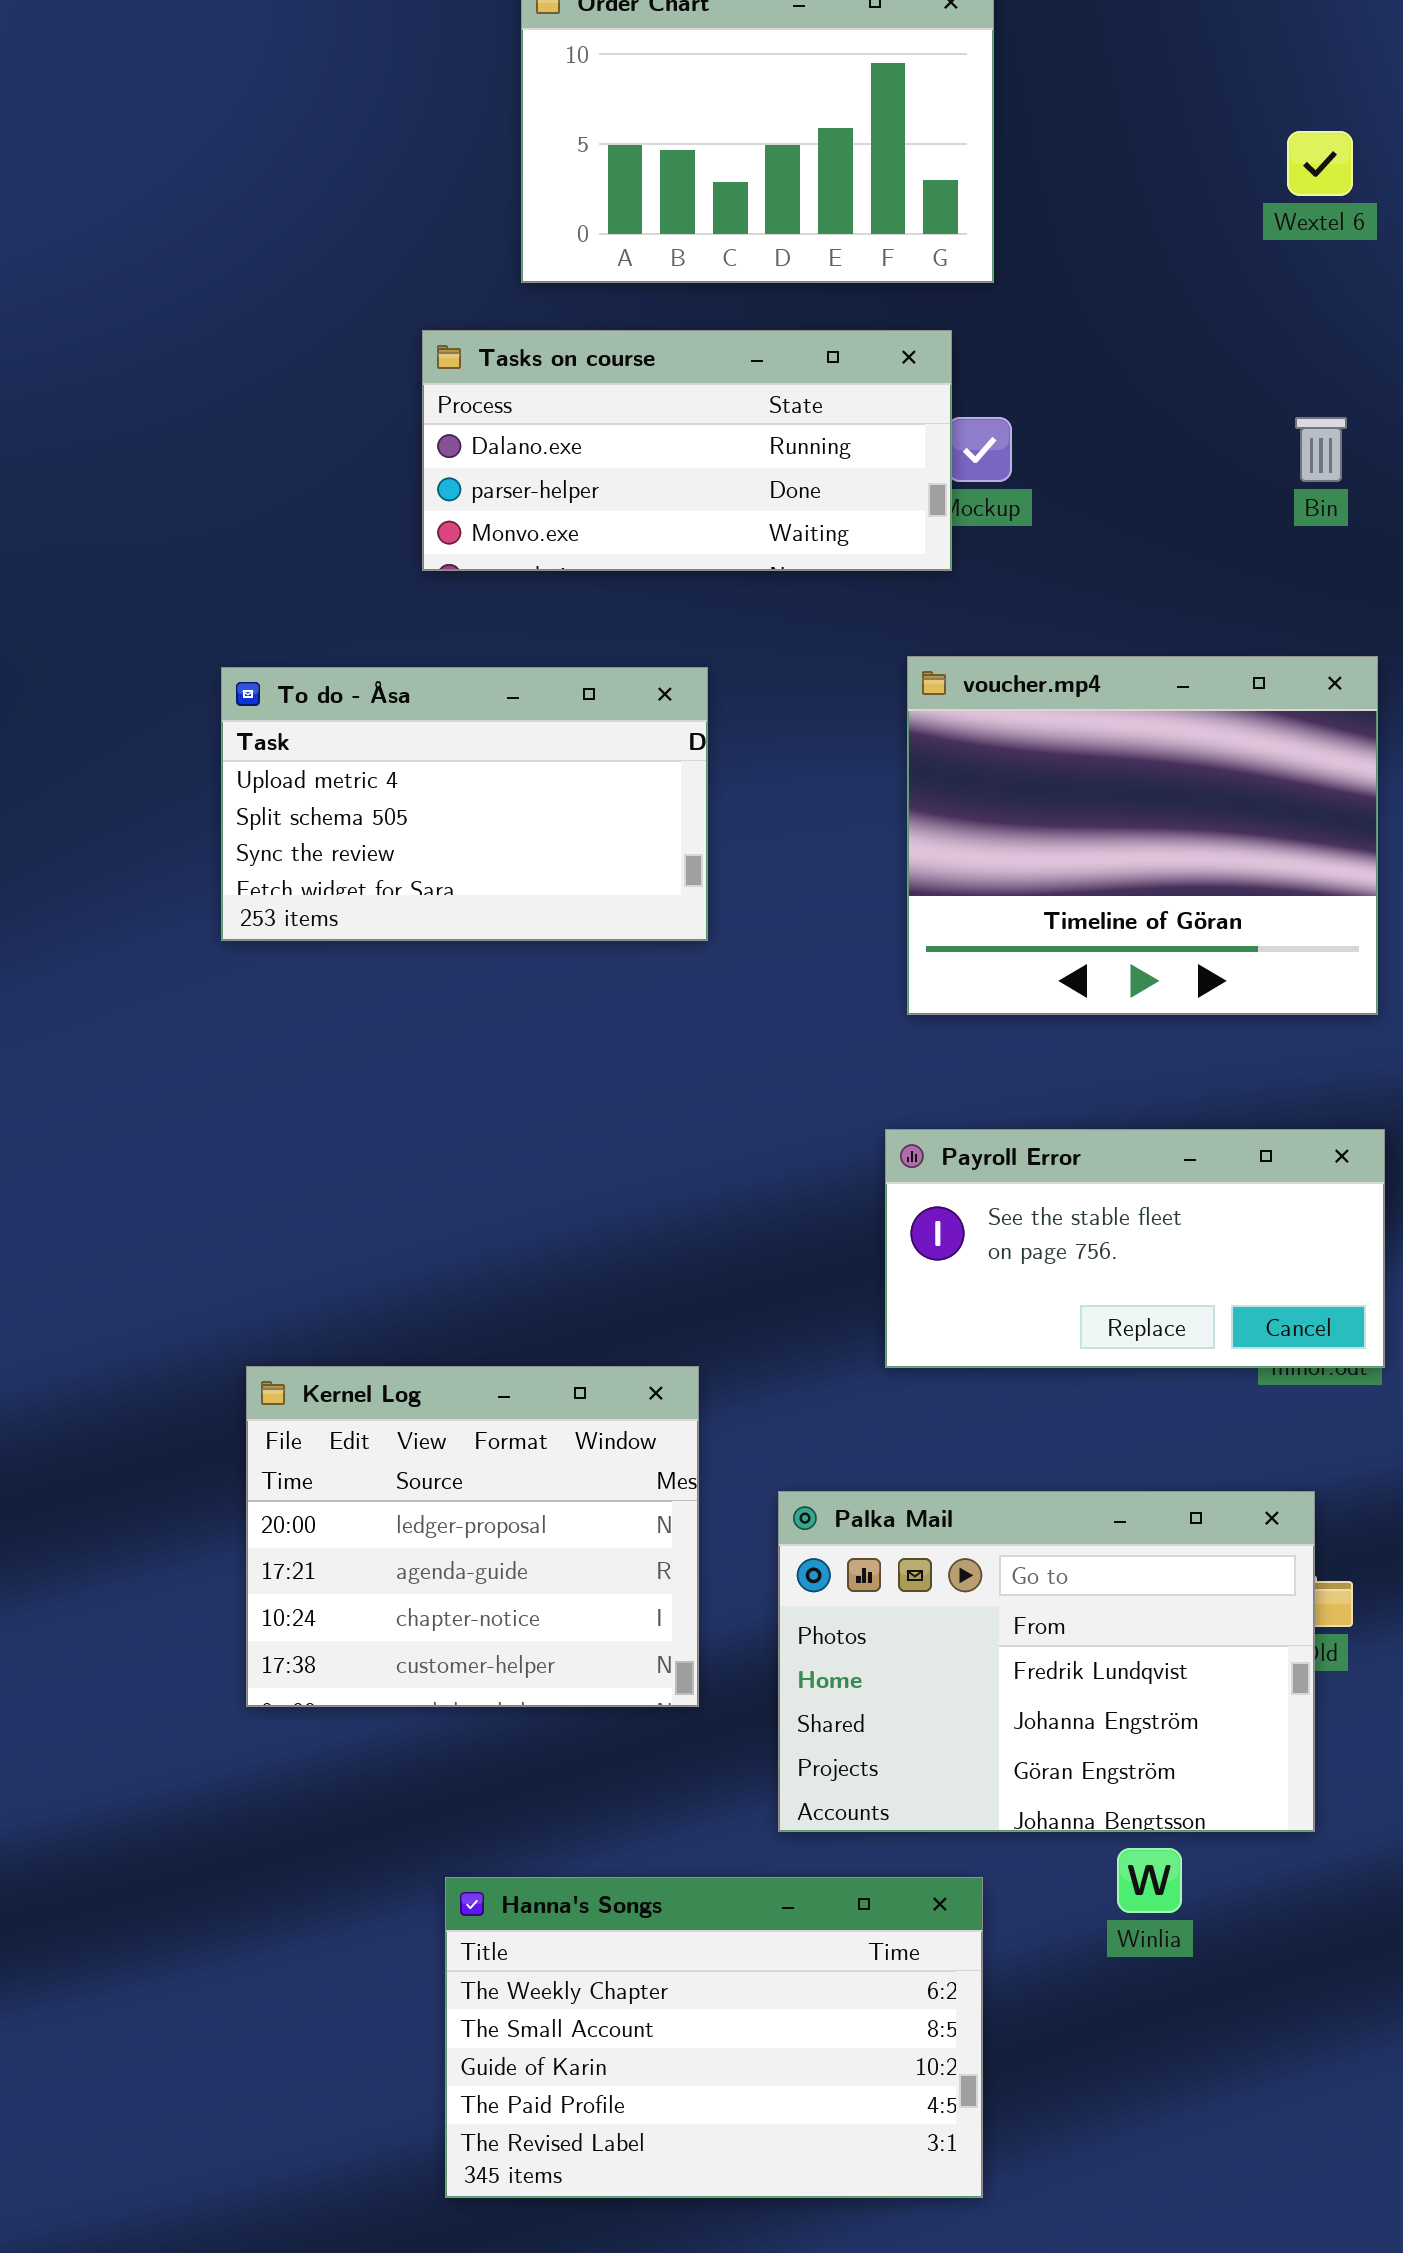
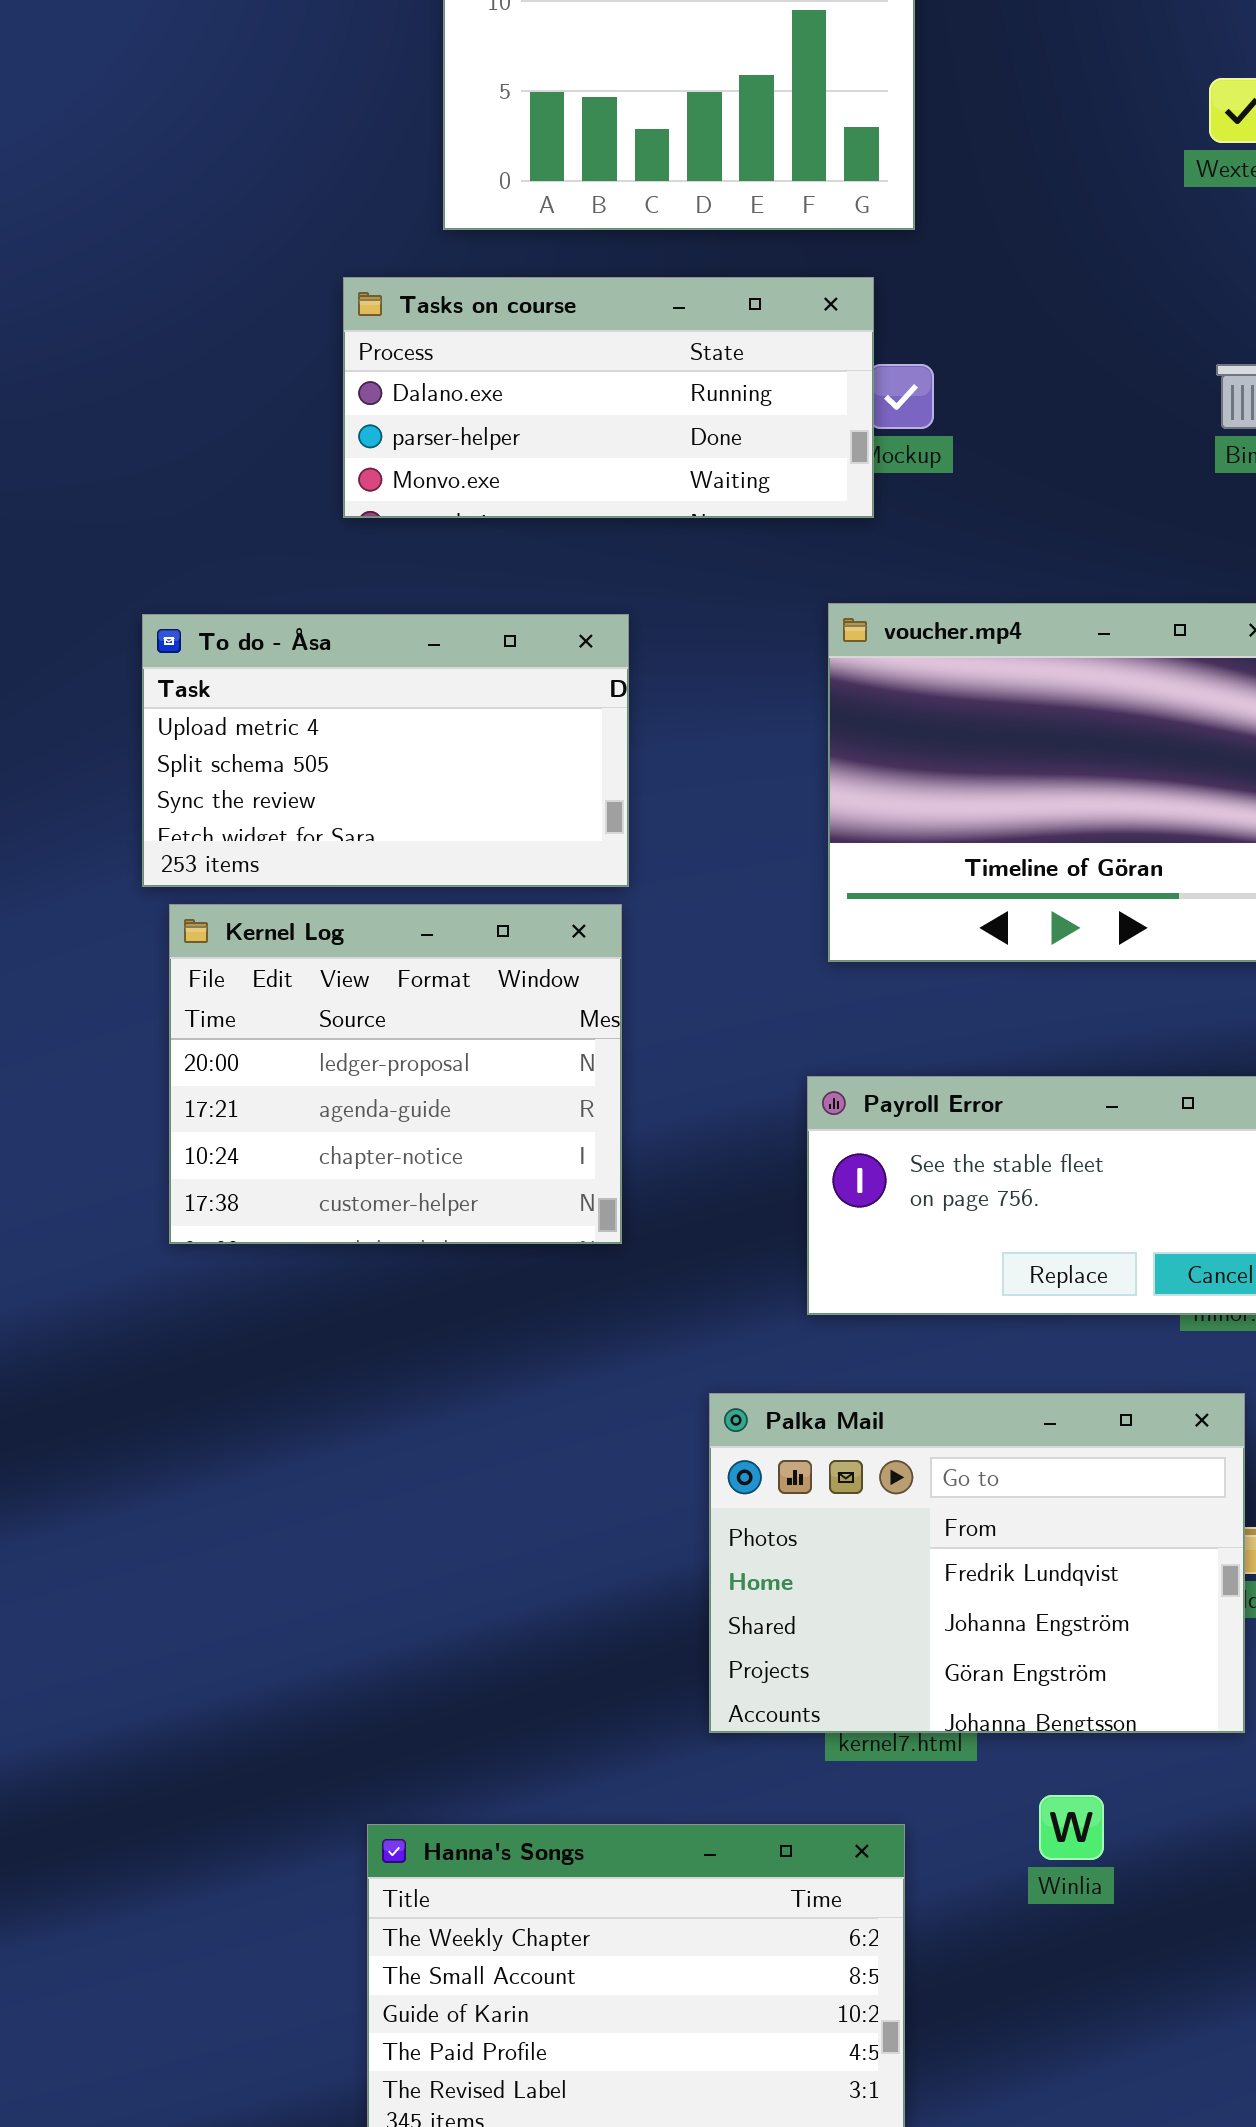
Kernel Log: [246,1366,699,1707] -> [169,904,622,1244], moved
Palka Mail: [778,1491,1315,1832] -> [709,1393,1245,1733], moved

